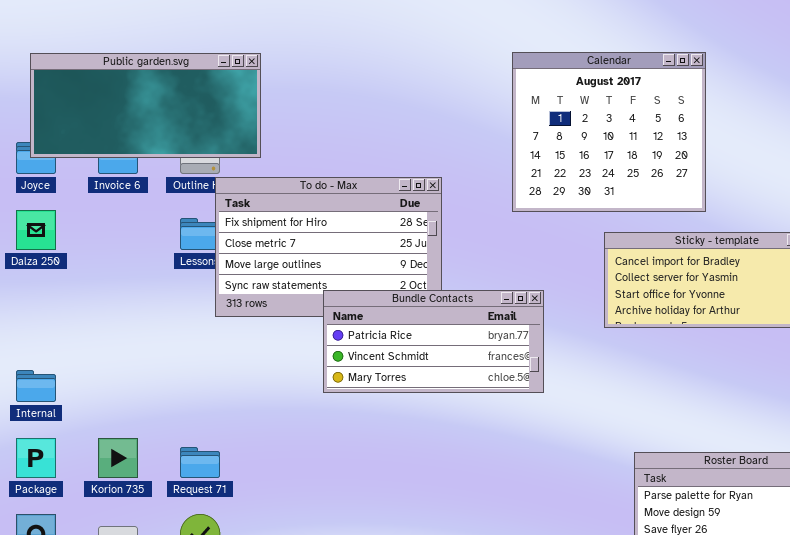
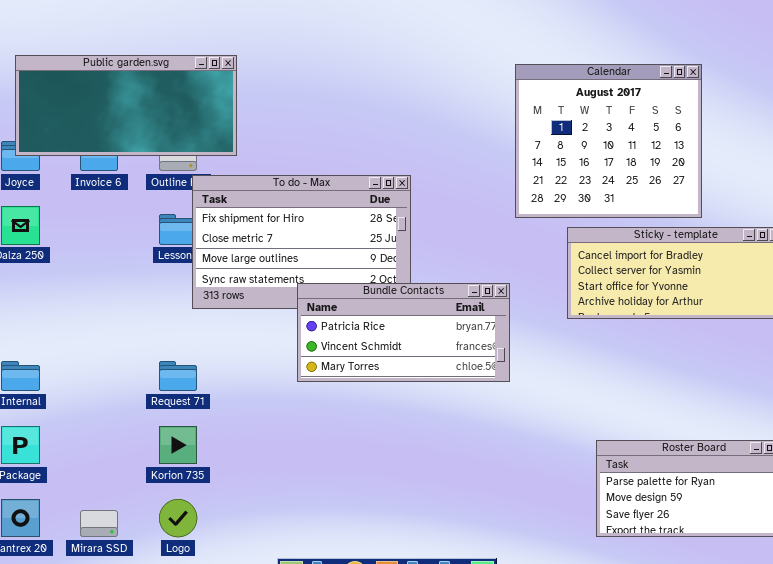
Calendar: [512,52,706,212] -> [515,64,702,218], moved
Korion 735: [98,438,138,478] -> [159,426,197,464], moved
Request 71: [180,447,220,478] -> [159,361,197,391], moved

